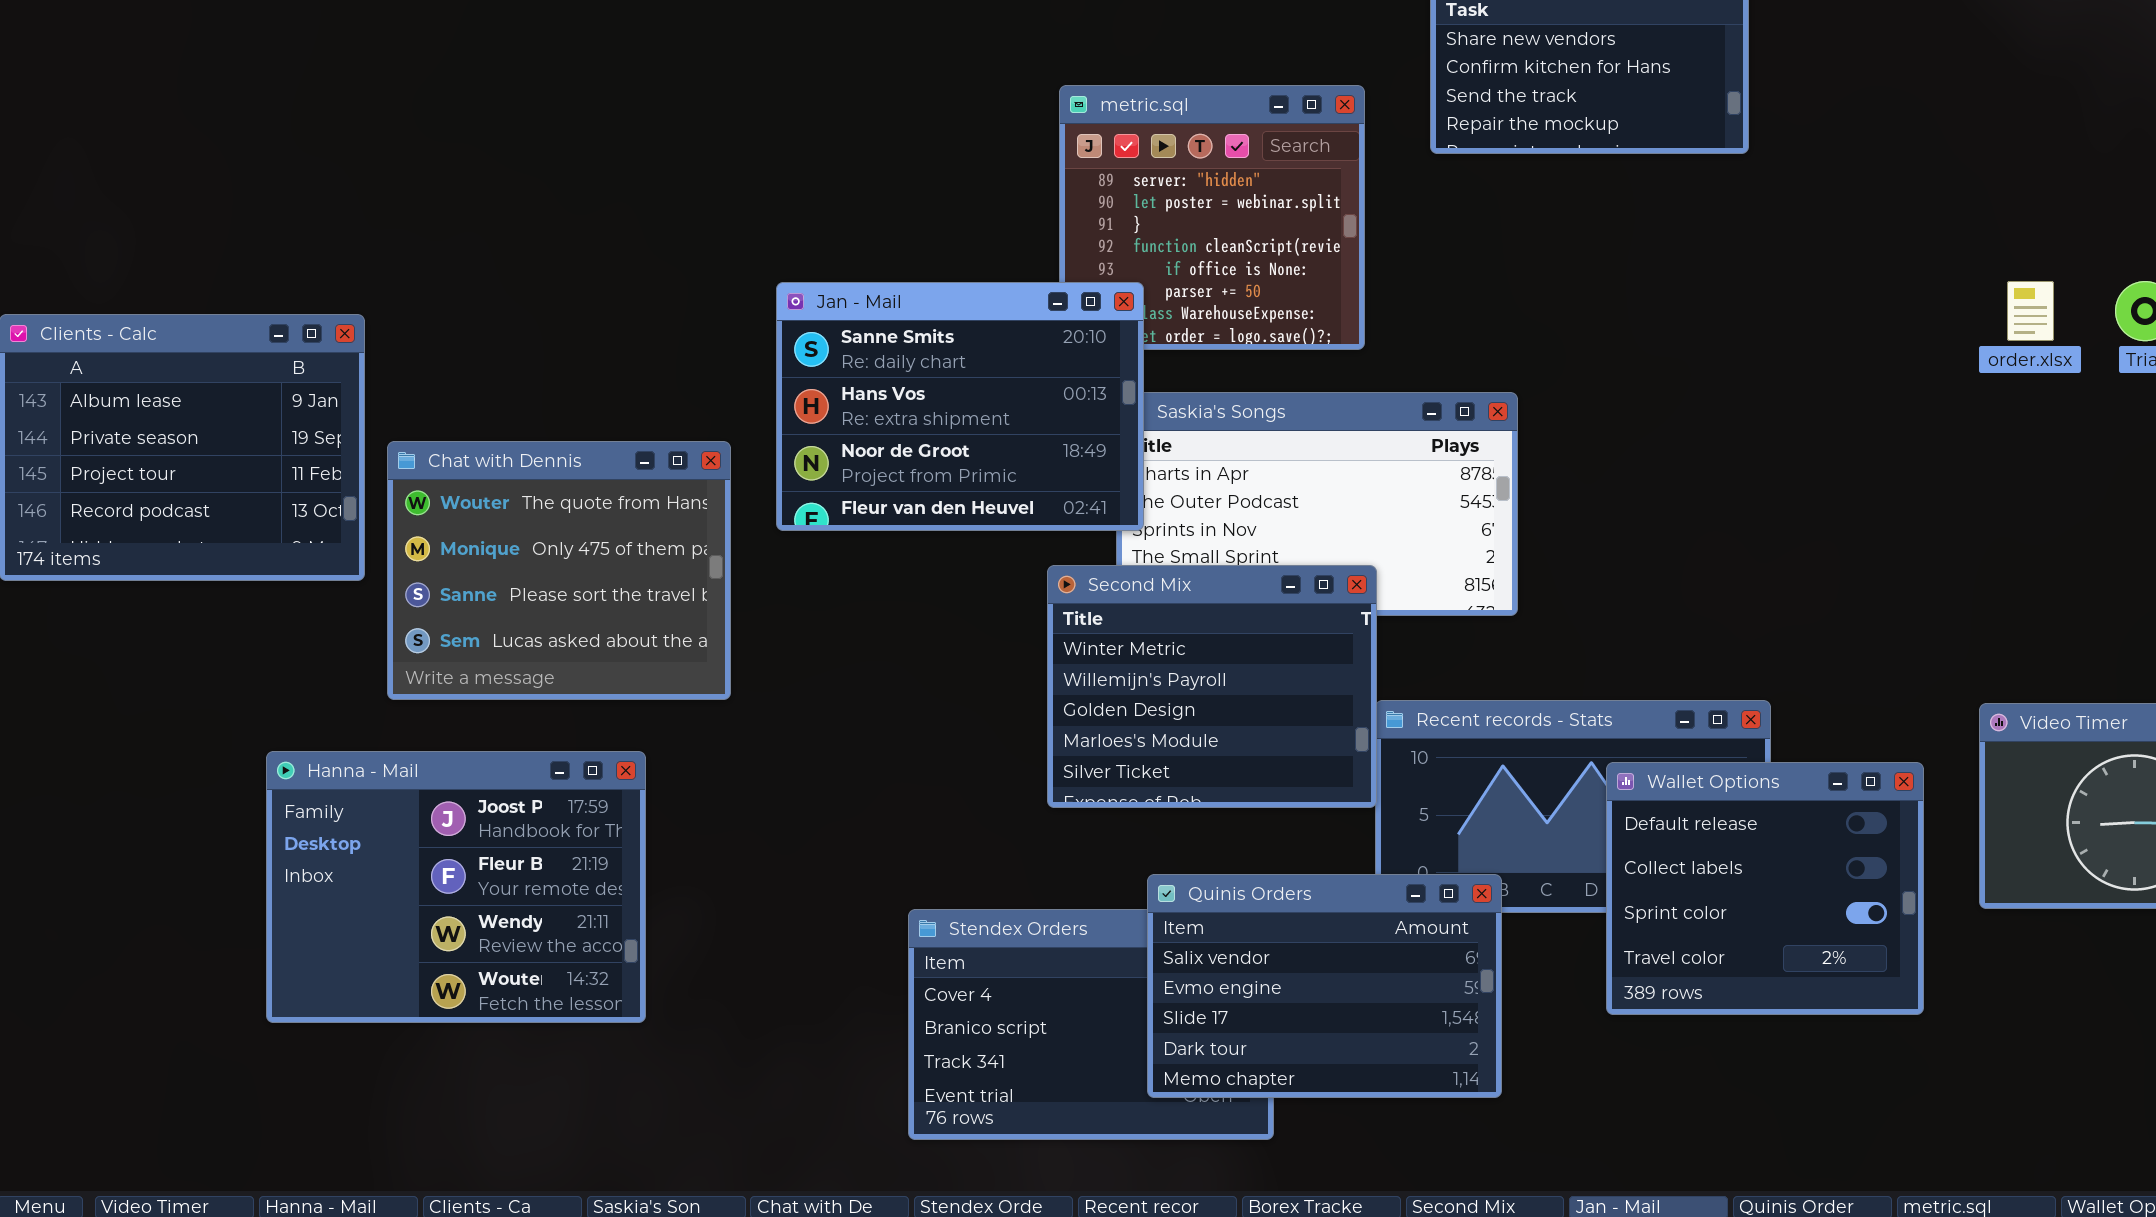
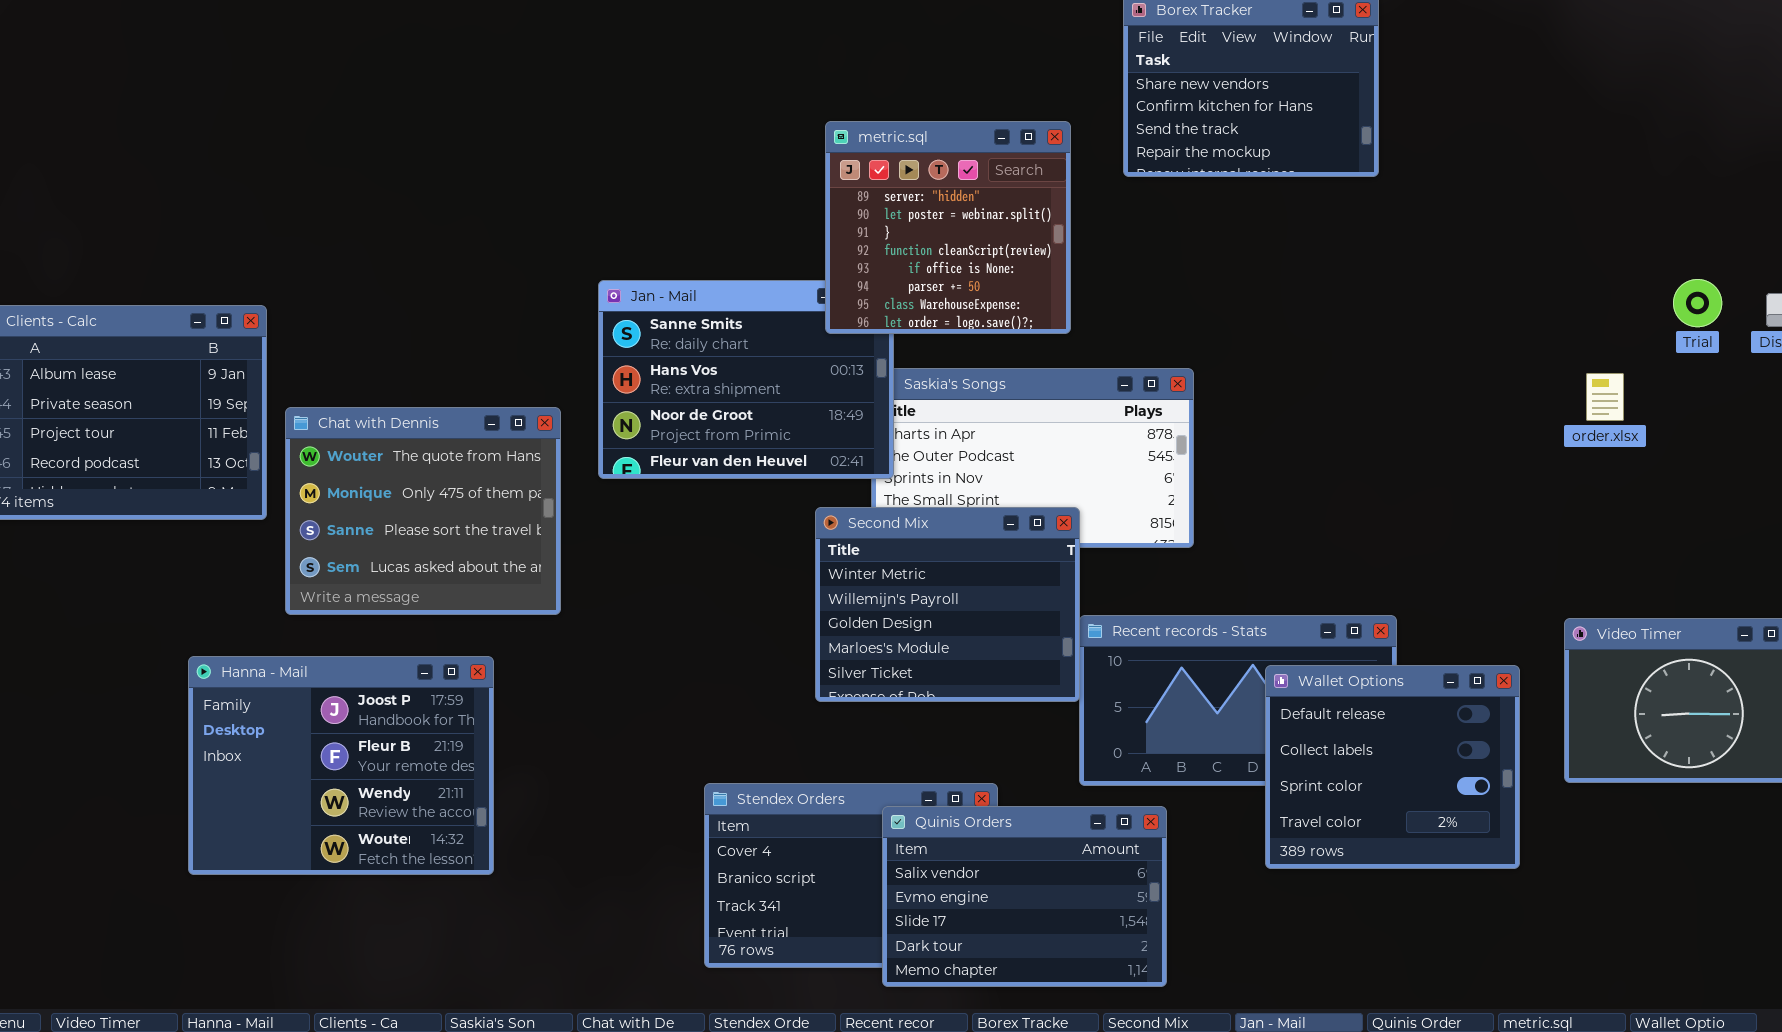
metric.sql: [1059,85,1365,350] -> [825,121,1071,334], raised
order.xlsx: [2007,281,2054,341] -> [1586,373,1624,421], moved
Quinis Orders: [1147,874,1502,1098] -> [882,806,1167,987], moved

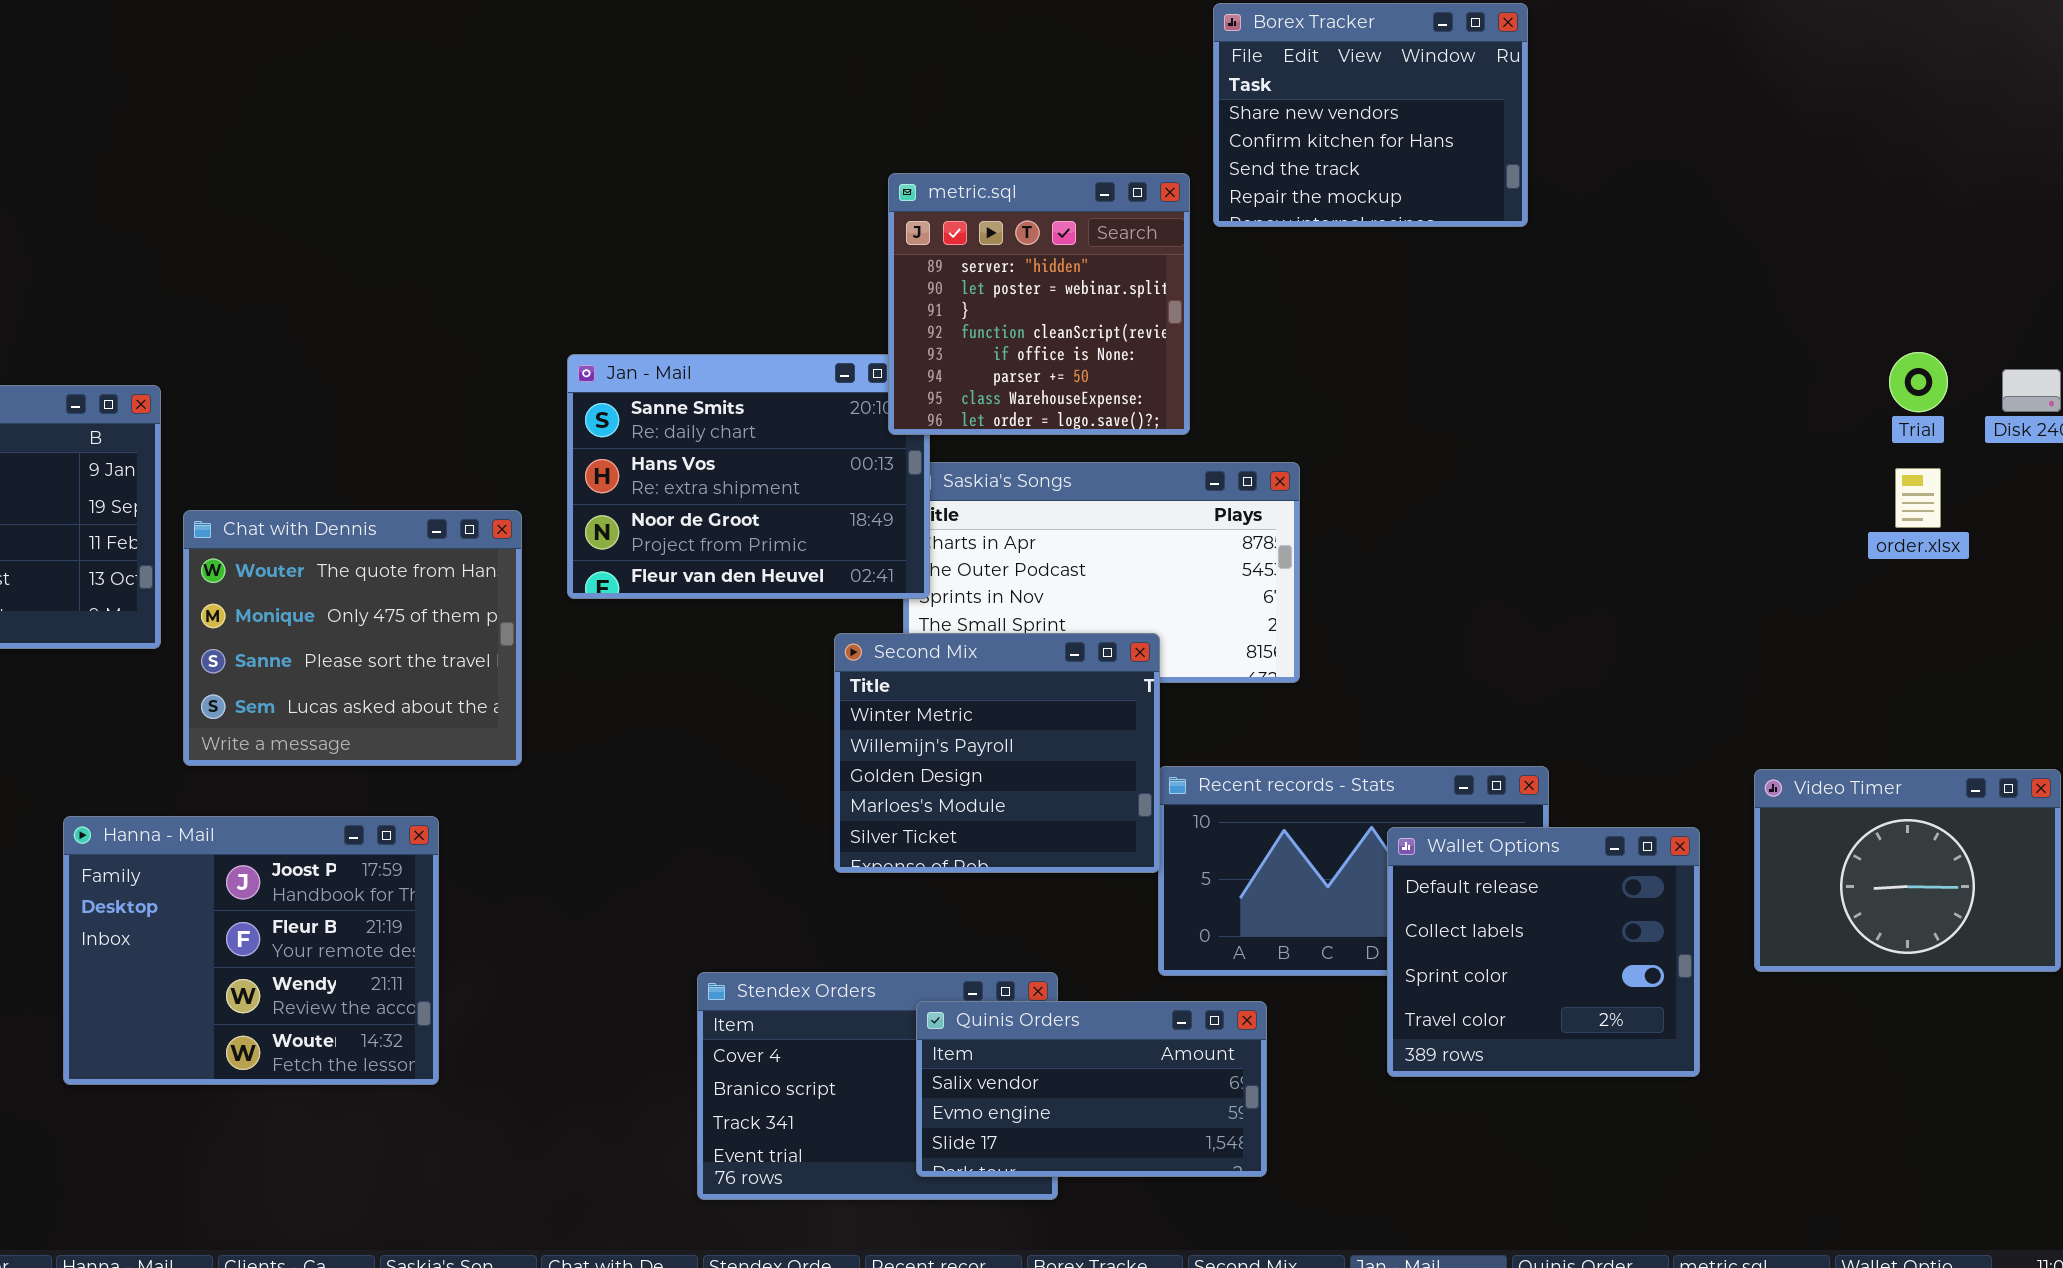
metric.sql: [825,121,1071,334] -> [888,173,1190,435], moved
order.xlsx: [1586,373,1624,421] -> [1895,468,1941,528], moved
Quinis Orders: [882,806,1167,987] -> [916,1001,1267,1177], resized

